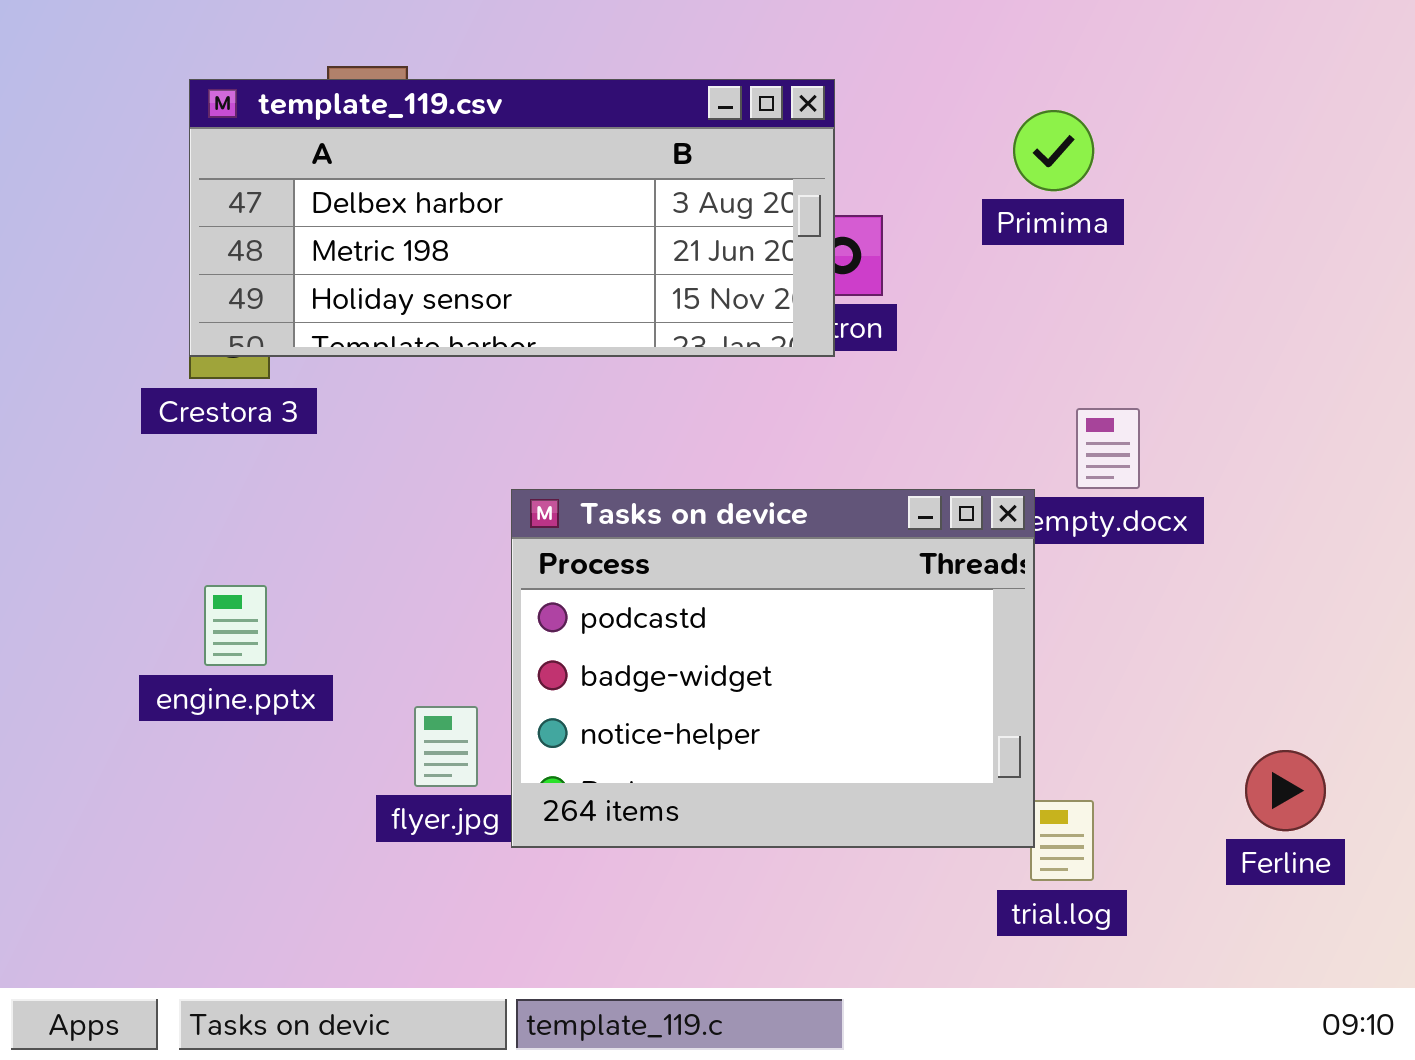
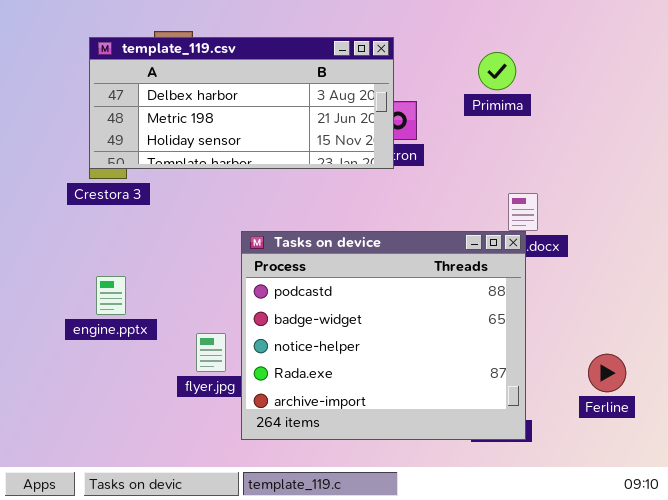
Tasks on device: [511,489,1035,848] -> [241,231,526,440], resized

